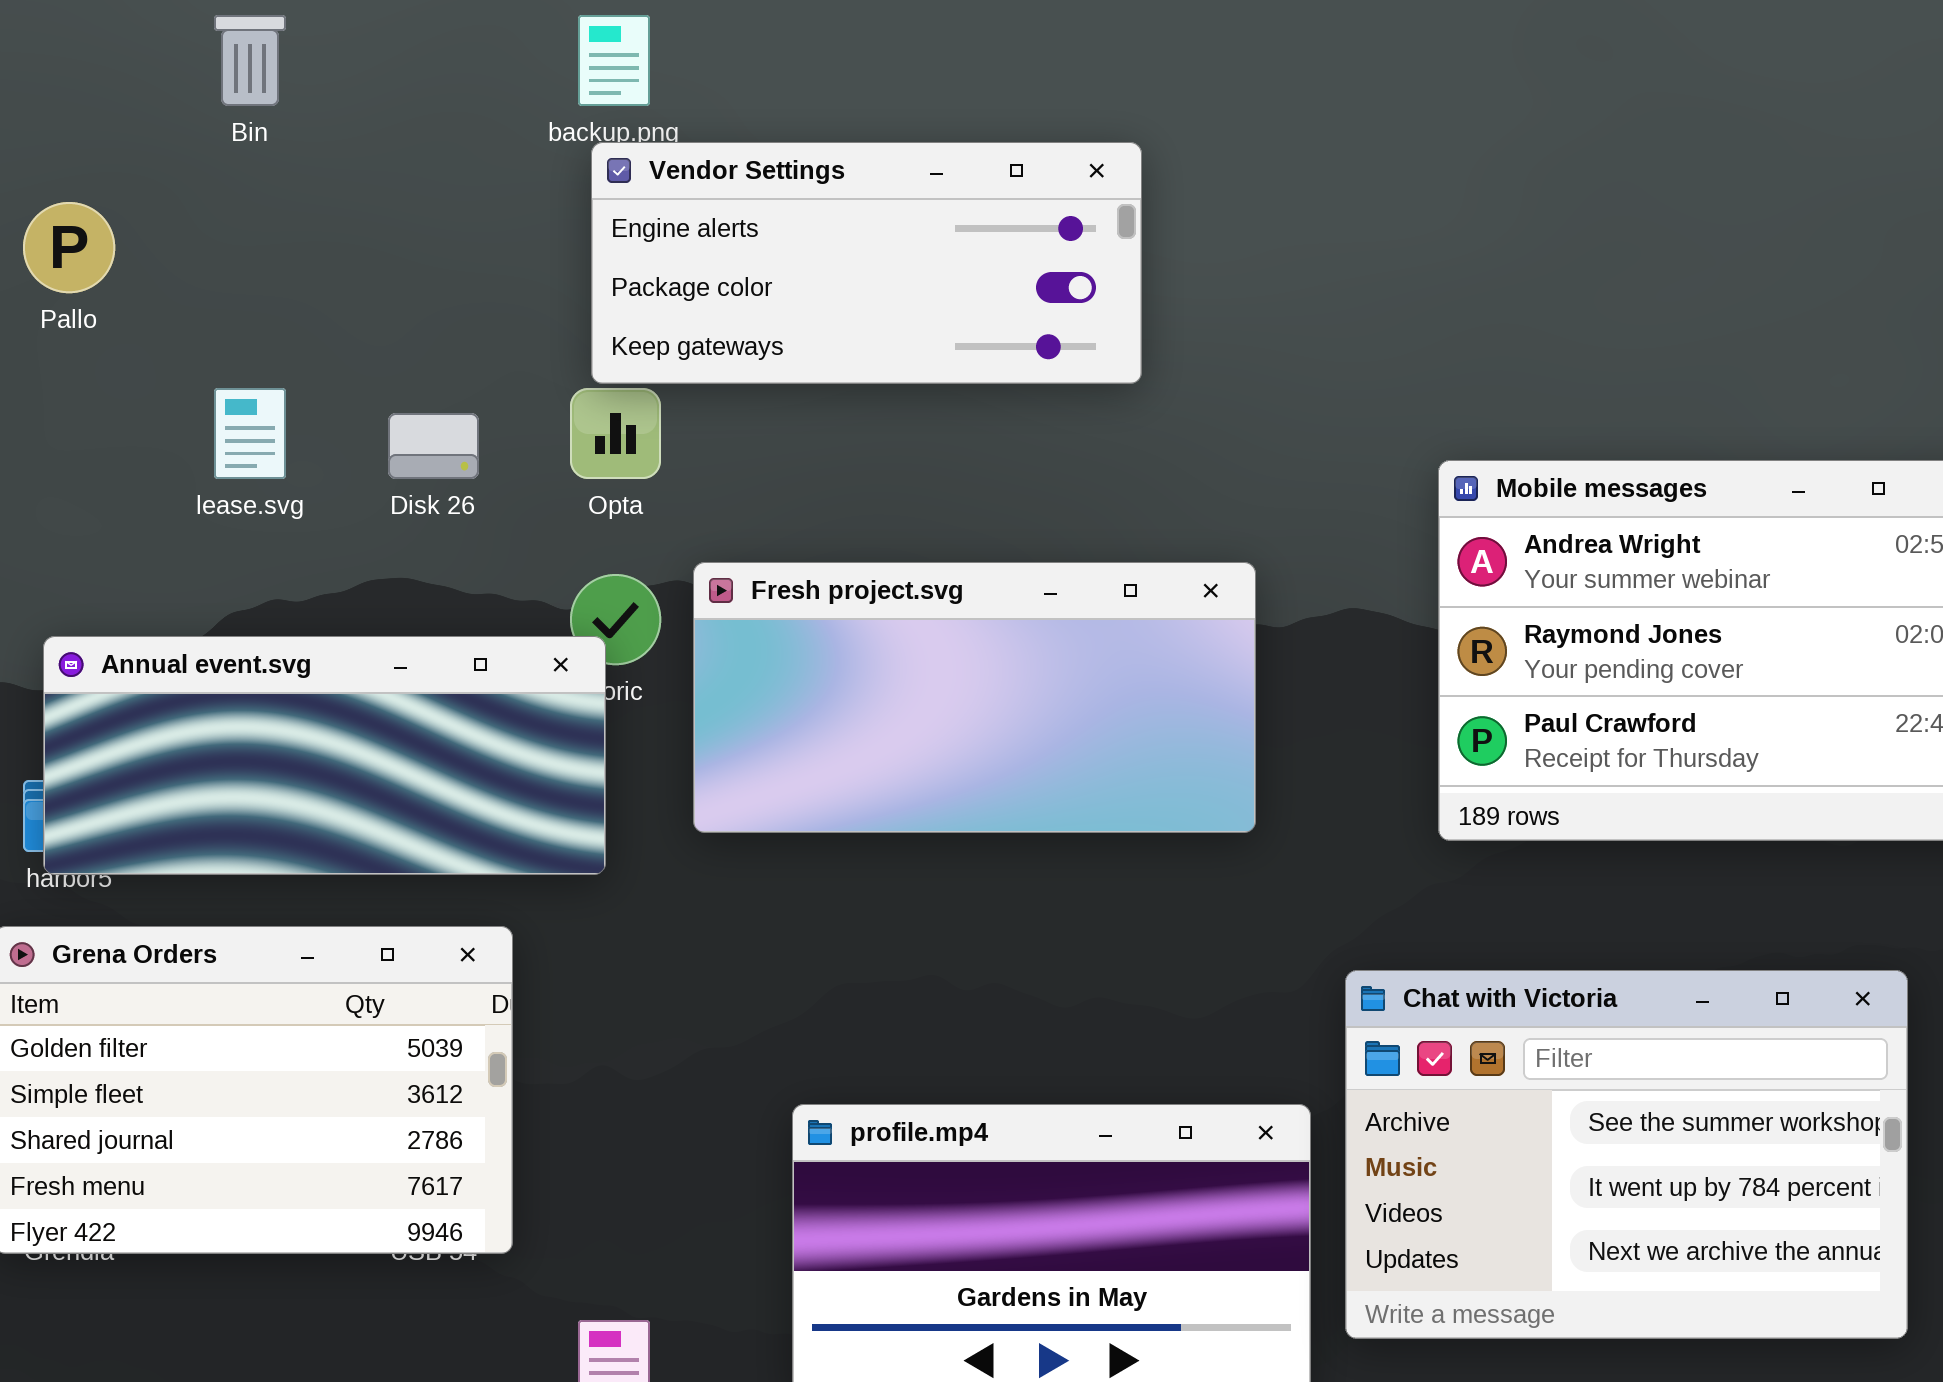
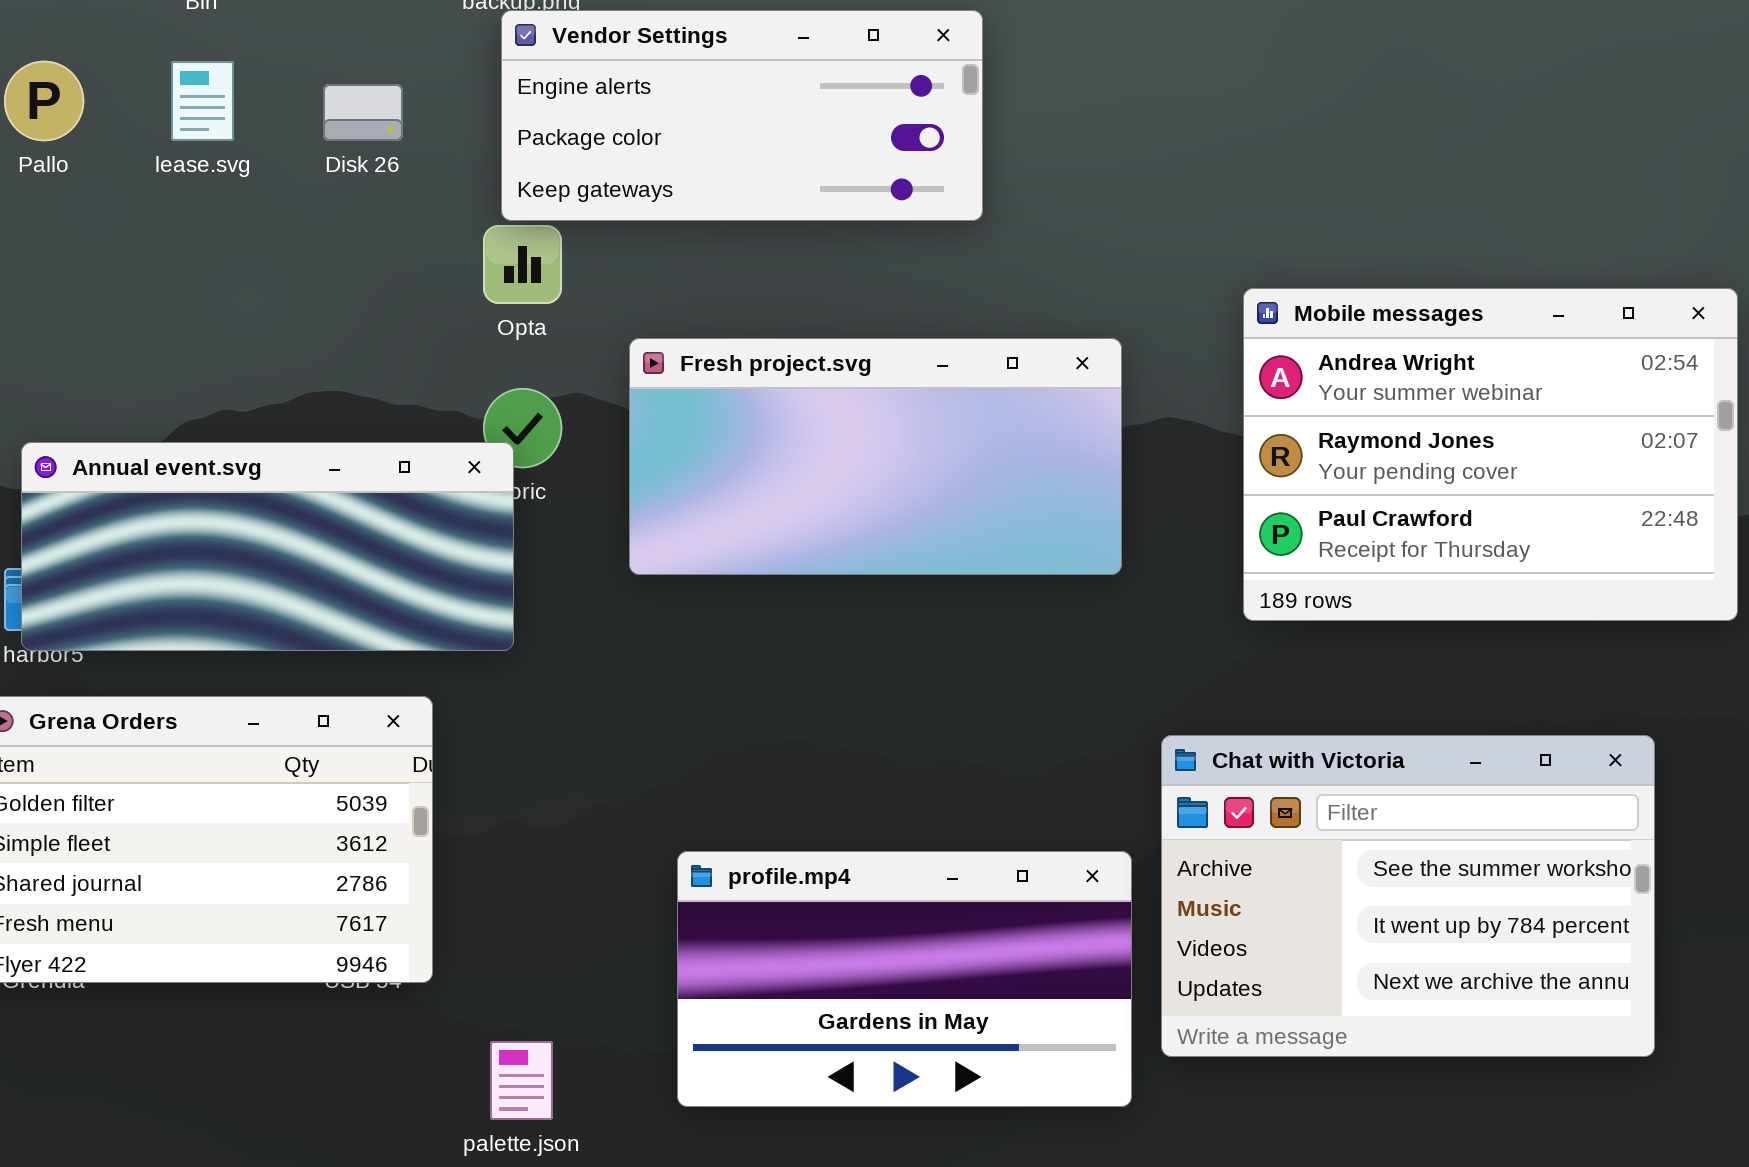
lease.svg: [214,388,286,479] -> [171,61,234,141], moved
Disk 26: [388,413,479,479] -> [323,84,403,141], moved
Fresh project.svg: [693,562,1256,833] -> [629,338,1122,575], moved

